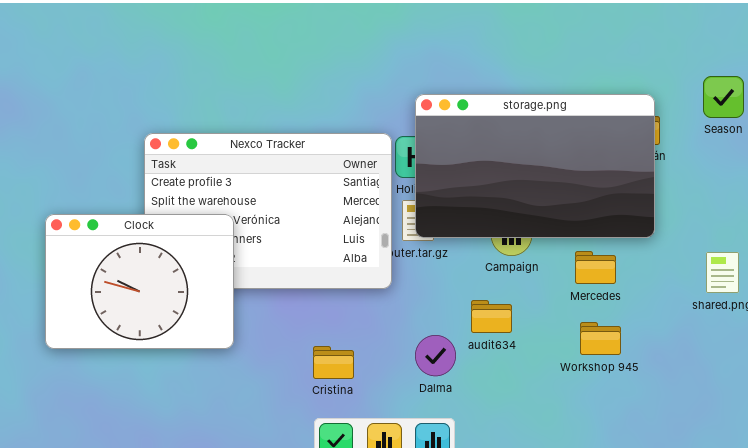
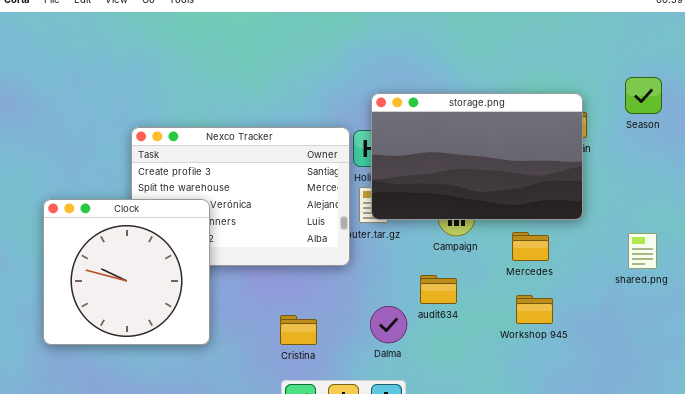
Clock: [45,214,234,349] -> [43,199,210,345], resized

